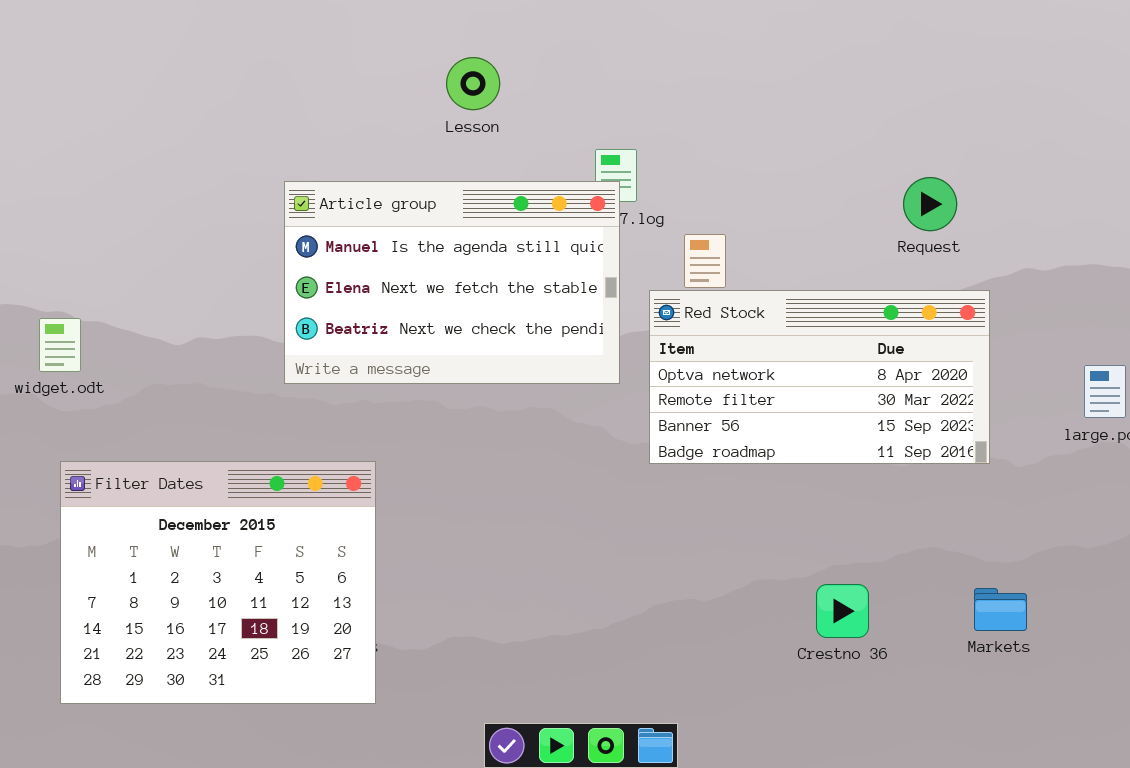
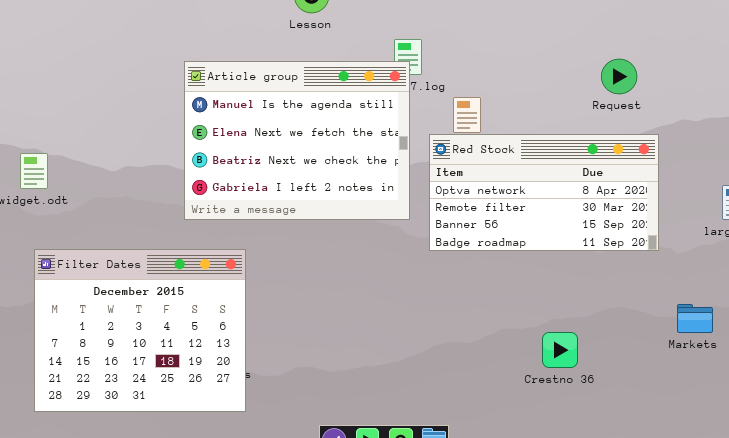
Article group: [284,181,620,384] -> [184,61,410,220], resized
Markets: [974,588,1027,631] -> [677,304,713,333], moved

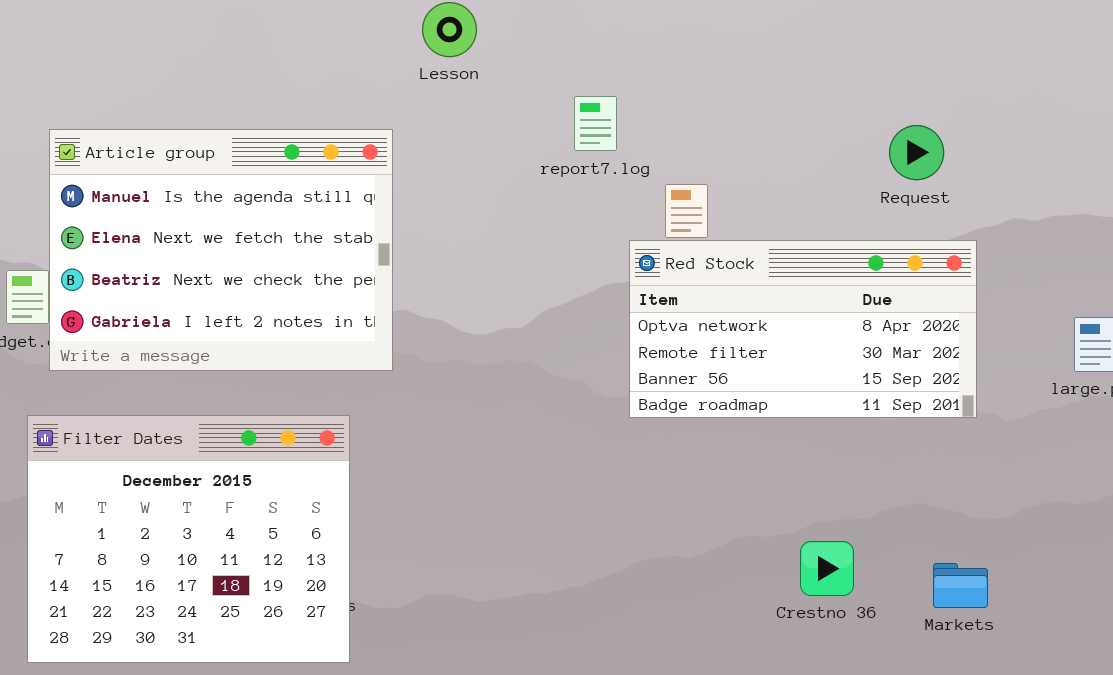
Article group: [184,61,410,220] -> [49,129,393,371], moved
Markets: [677,304,713,333] -> [933,563,988,608], moved

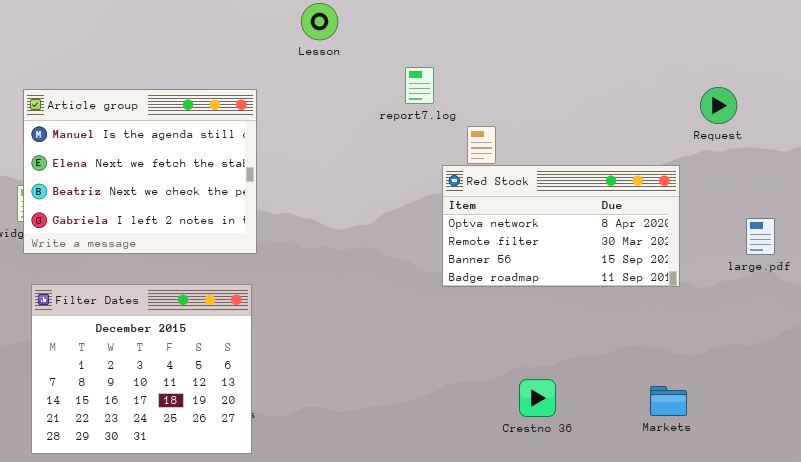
Request: [889,125,944,180] -> [700,87,737,124], moved
Article group: [49,129,393,371] -> [23,89,257,254], moved
Crestno 36: [800,541,854,596] -> [519,379,556,417], moved

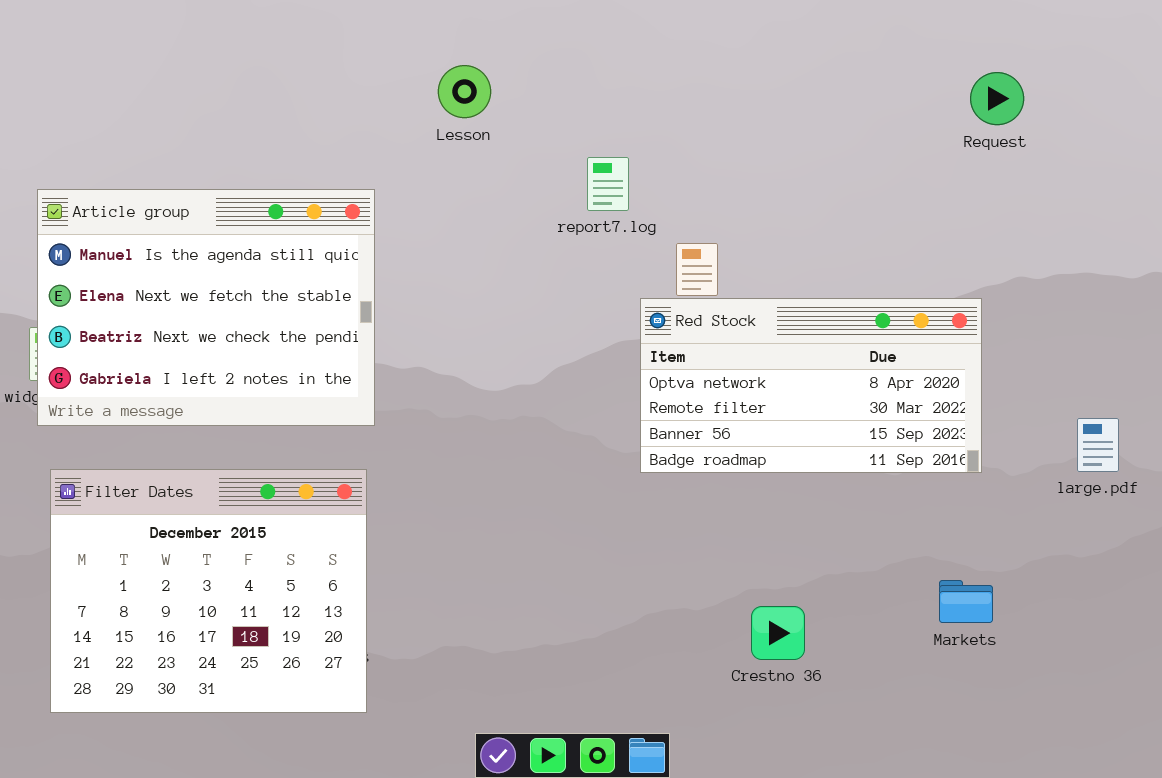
Request: [700,87,737,124] -> [970,72,1024,125], moved
large.pdf: [746,218,775,255] -> [1077,418,1119,472], moved
Markets: [650,386,687,416] -> [939,580,993,623], moved

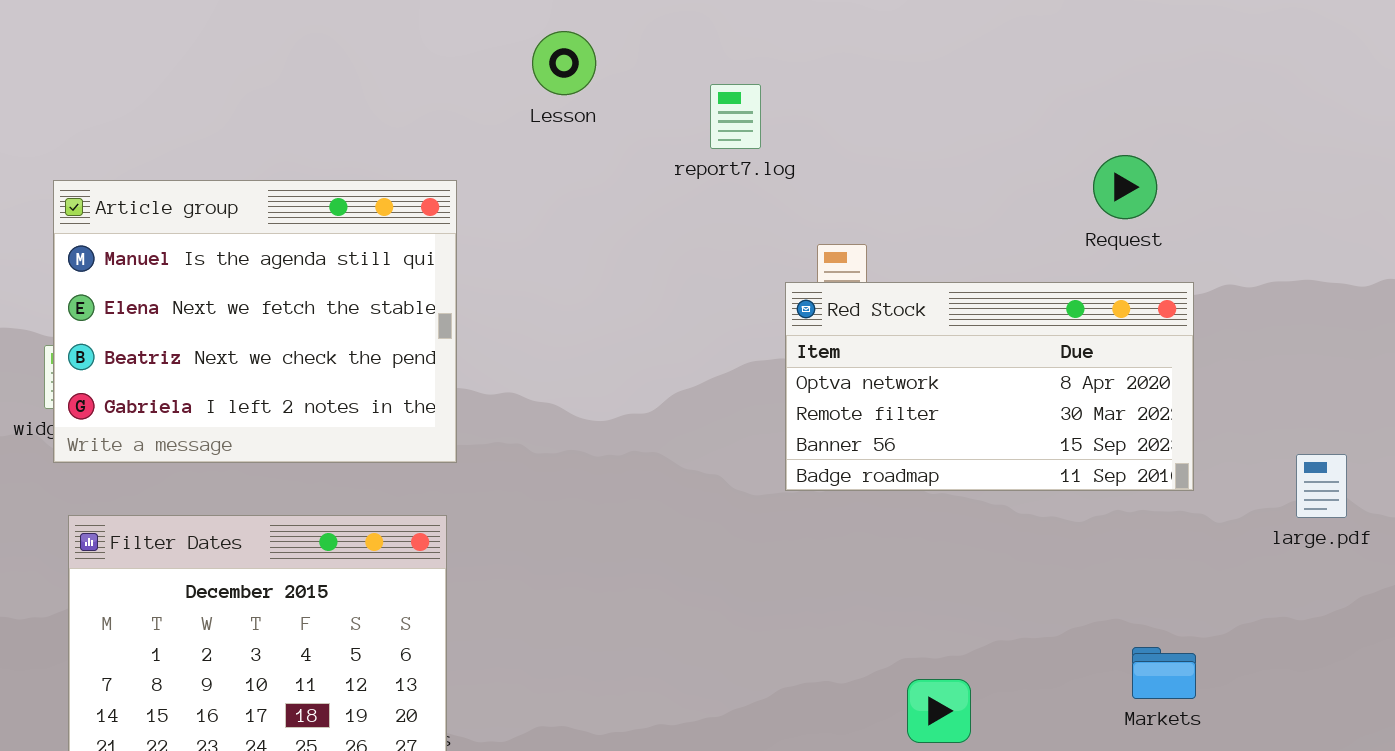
Request: [970,72,1024,125] -> [1093,155,1157,219], moved
report7.log: [587,157,629,211] -> [710,84,761,149], moved
Red Stock: [640,298,982,473] -> [785,282,1194,491], moved

